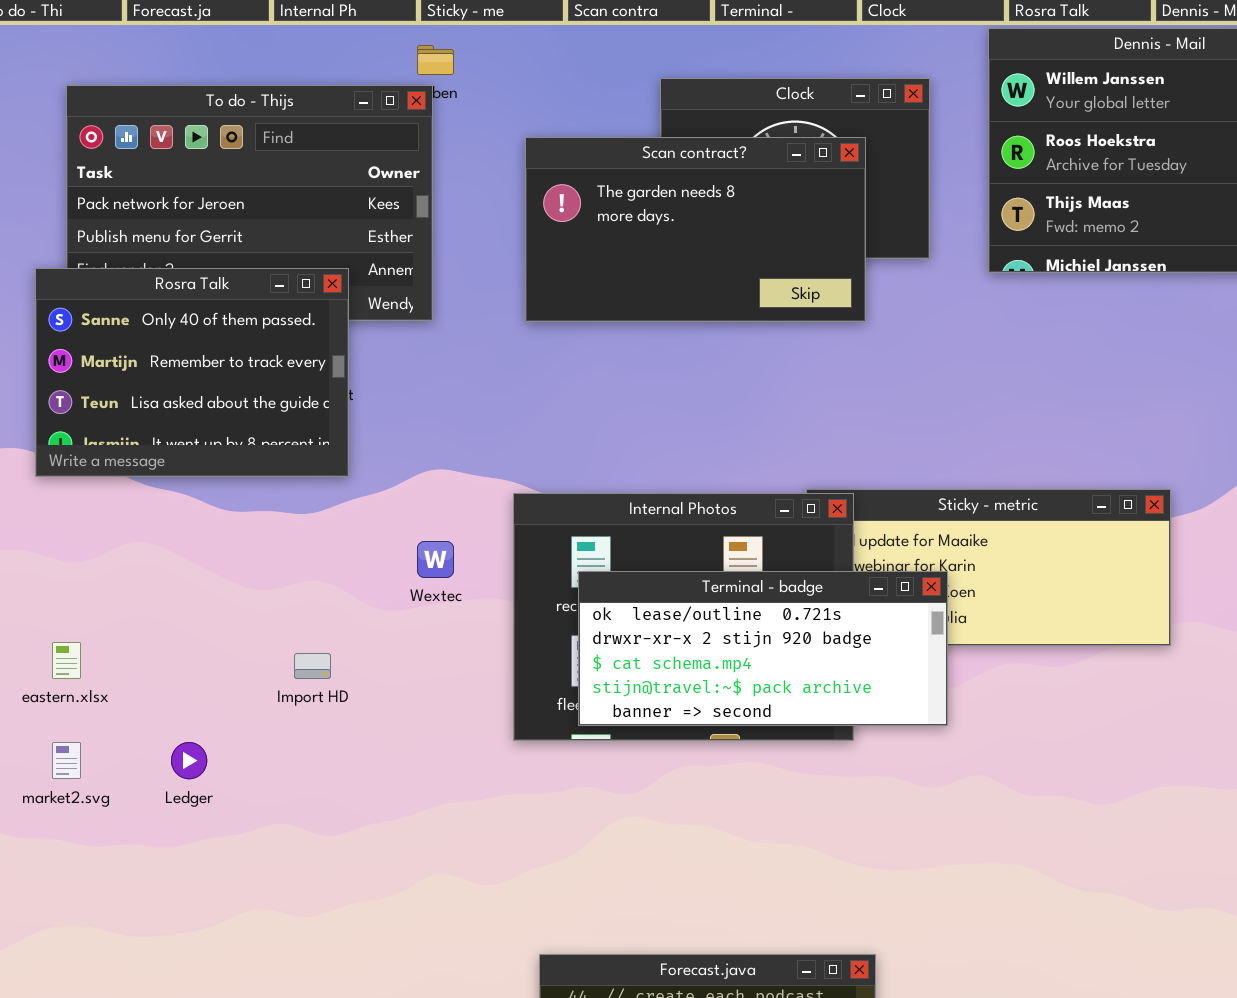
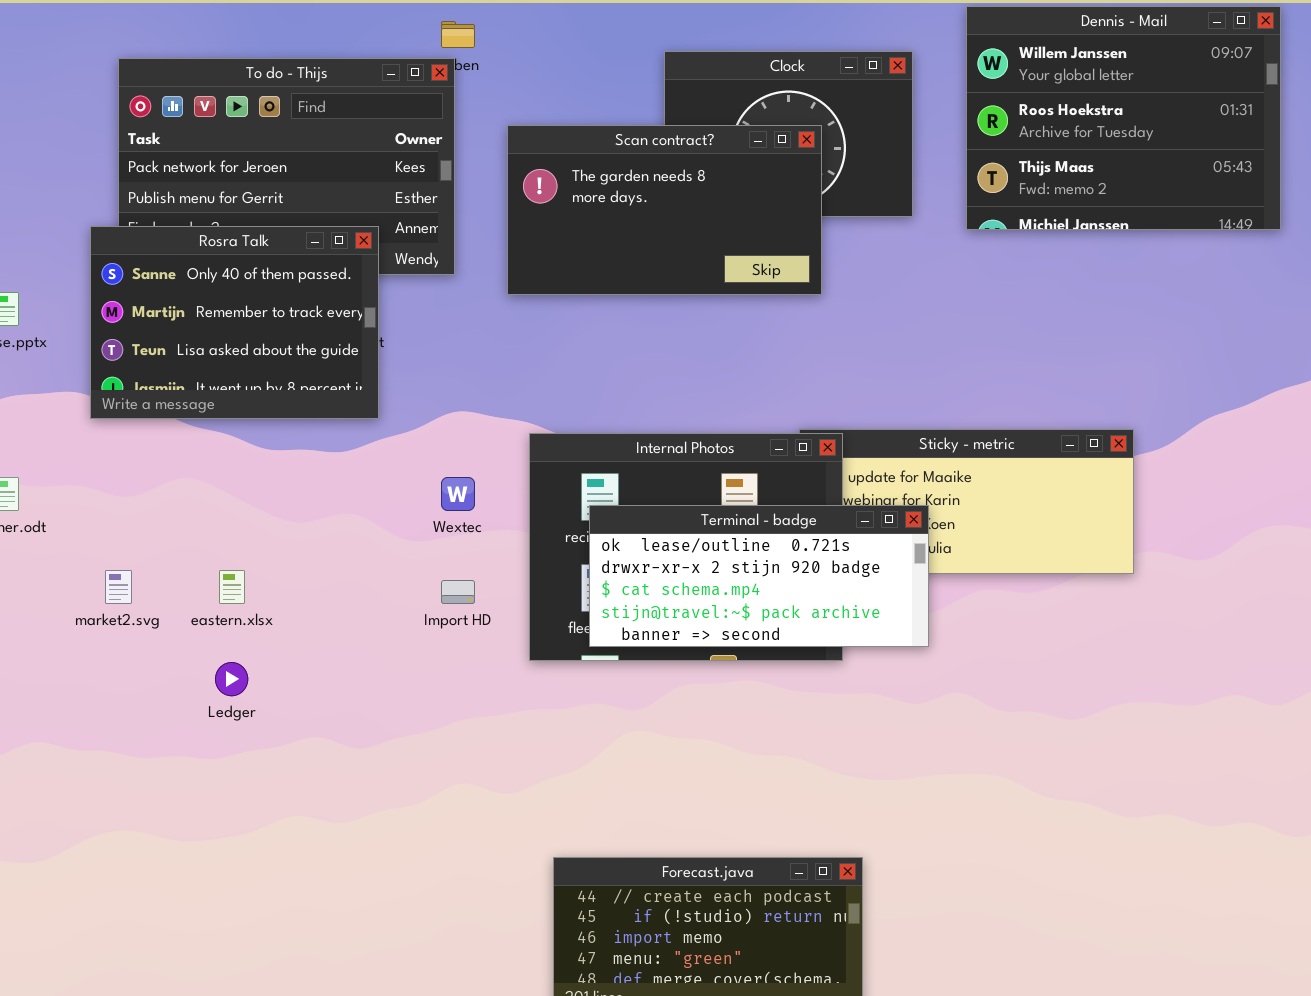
Scan contract?: [525,137,866,322] -> [507,125,822,295], moved
eastern.xlsx: [52,642,81,679] -> [219,570,245,604], moved
Import HD: [294,653,331,679] -> [441,580,475,604], moved
market2.svg: [52,742,81,779] -> [105,570,132,604], moved

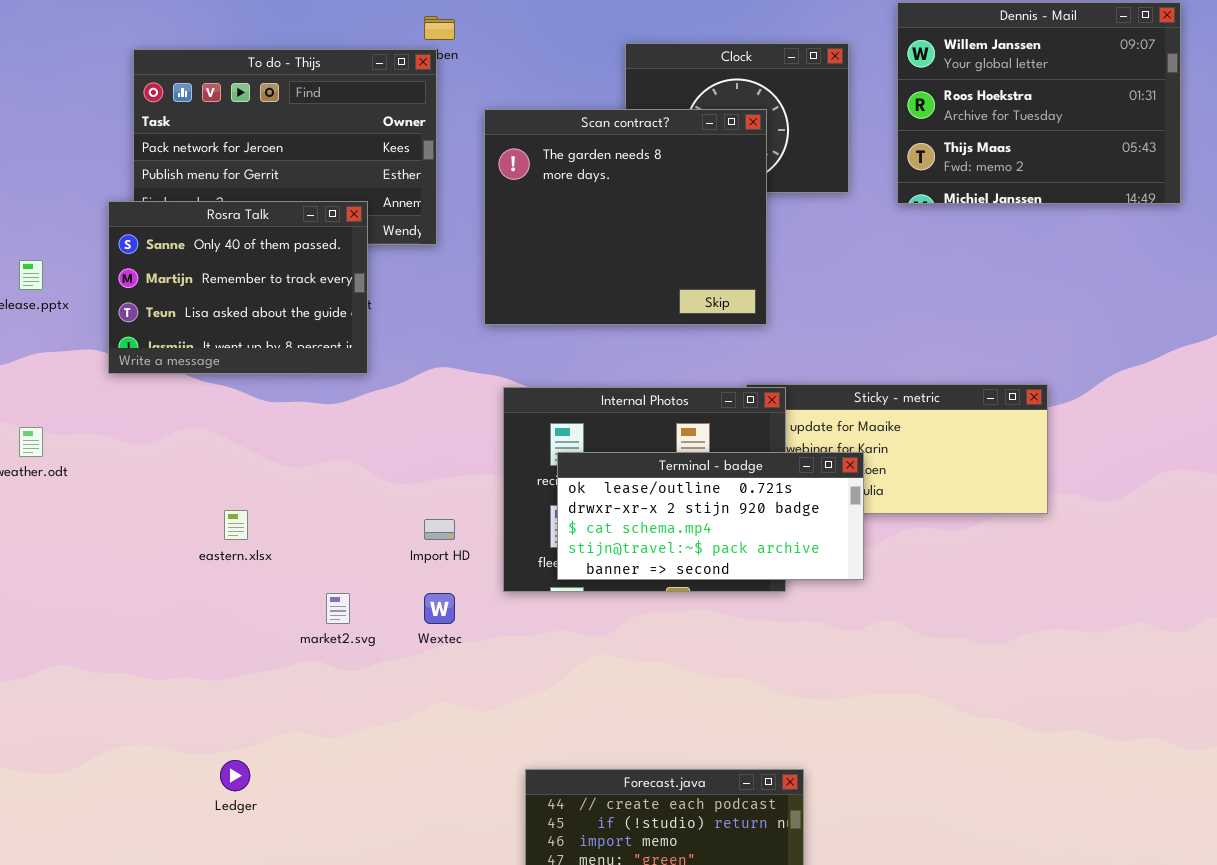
Scan contract?: [507,125,822,295] -> [484,109,767,325], resized
Wextec: [441,477,475,511] -> [424,593,455,624], moved
market2.svg: [105,570,132,604] -> [326,593,350,624], moved
Ledger: [215,662,248,696] -> [220,760,250,791], moved

